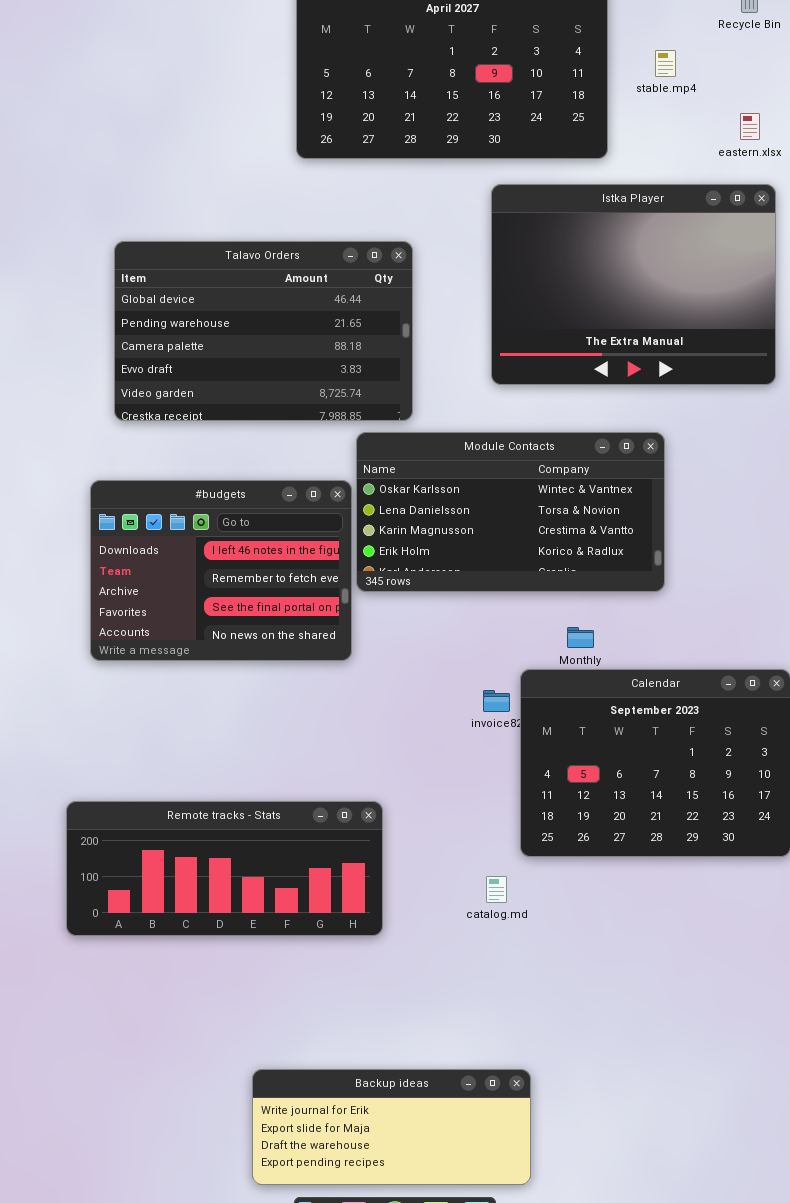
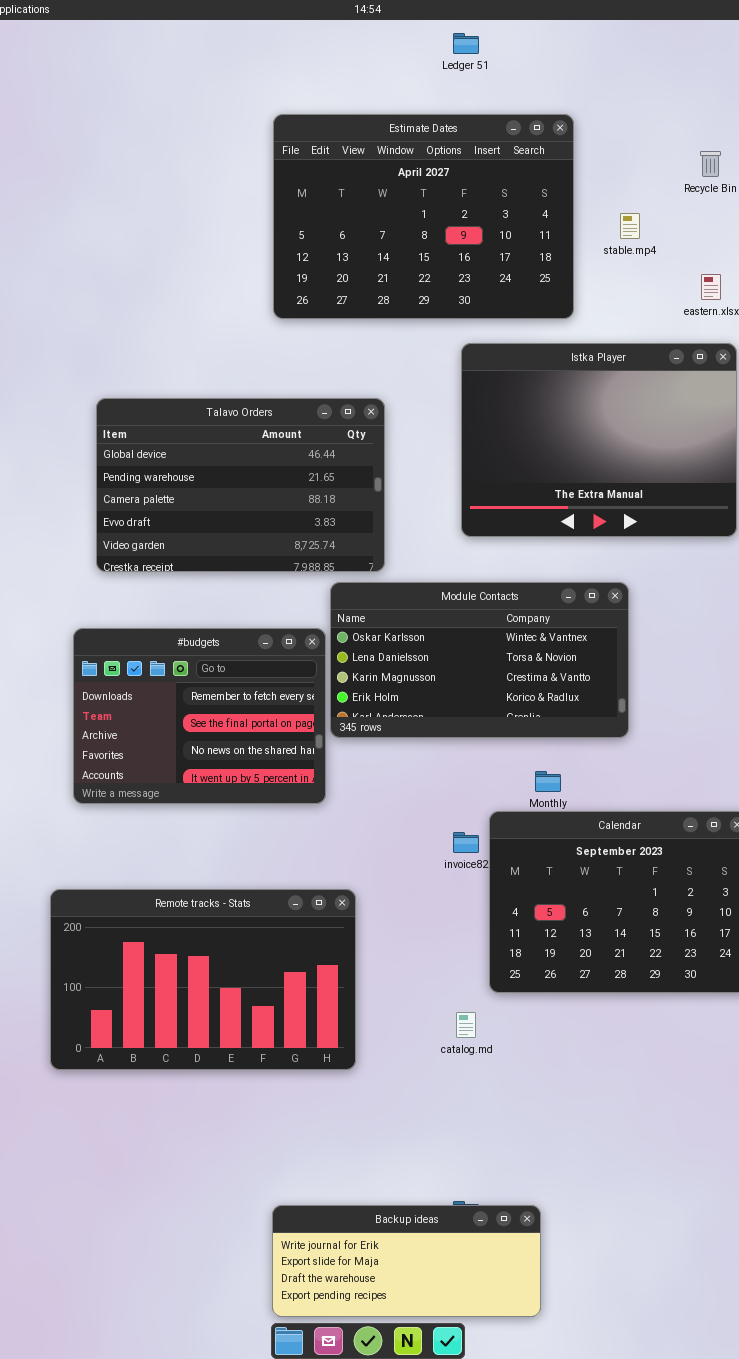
#budgets: [90,480,352,661] -> [73,628,326,804], scrolled down 1 row
Remote tracks - Stats: [66,801,383,936] -> [50,889,356,1070], resized
Backup ideas: [252,1069,531,1185] -> [272,1205,541,1317], moved

